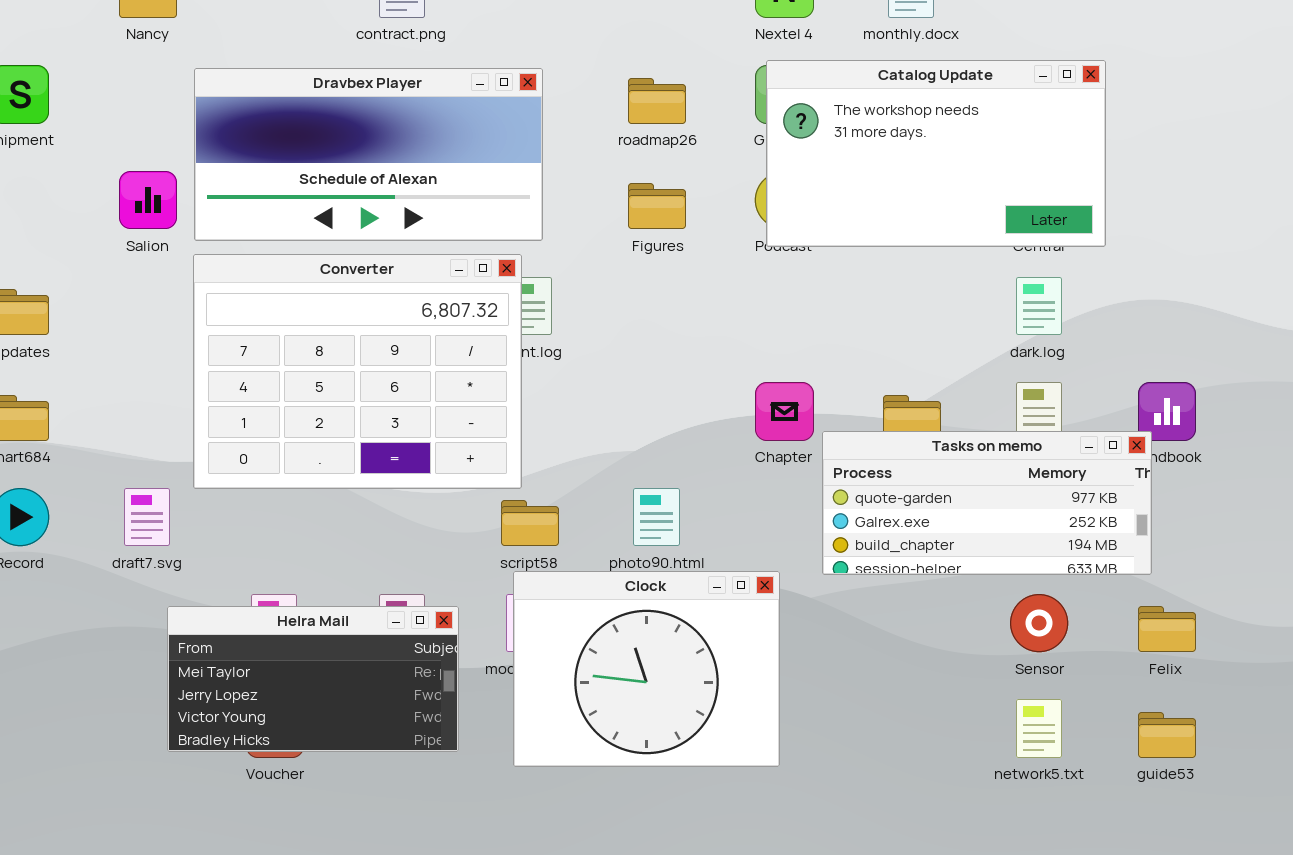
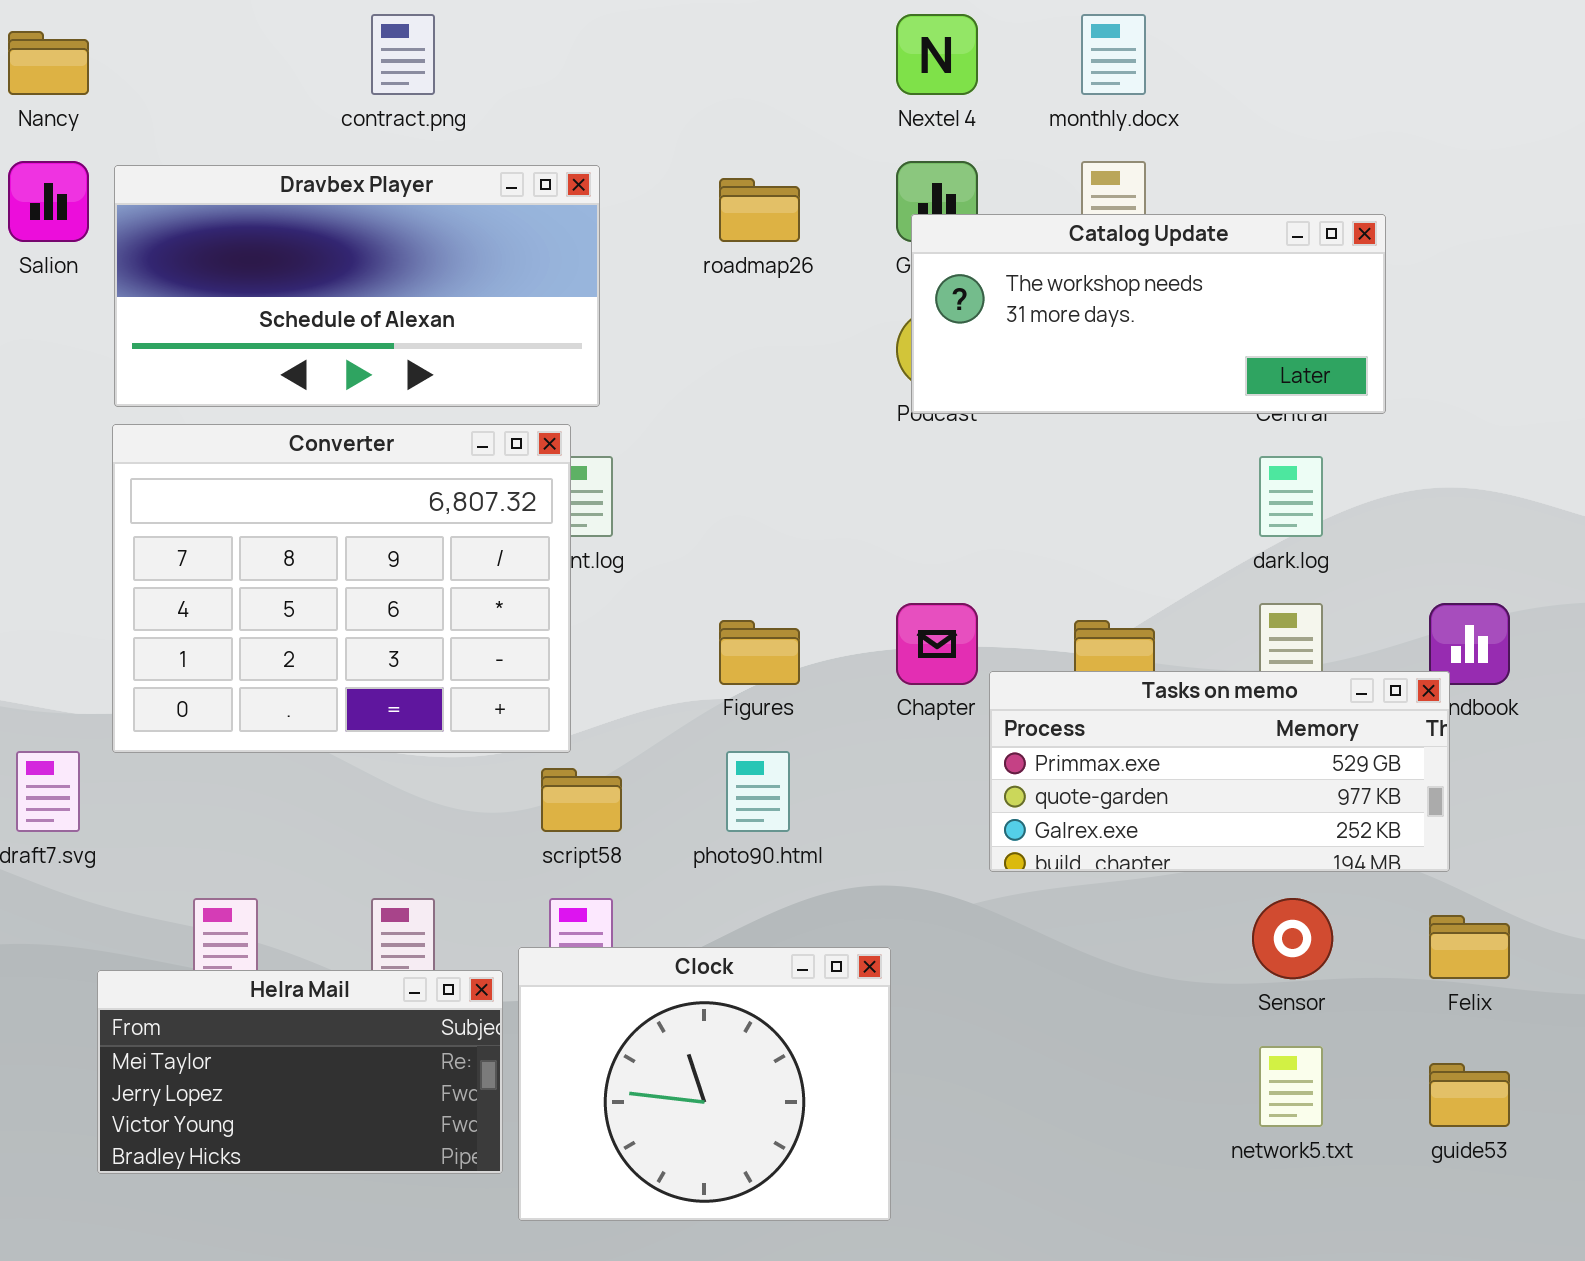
Catalog Update: [766,60,1106,247] -> [911,214,1386,414], resized
Salion: [119,171,177,229] -> [8,161,89,242], moved
Figures: [628,183,686,229] -> [719,620,800,685], moved
Tasks on memo: [822,431,1152,575] -> [989,671,1450,872], scrolled up 1 row
Clock: [513,571,780,767] -> [518,947,891,1221], moved
Helra Mail: [167,606,459,752] -> [97,970,503,1174], moved

